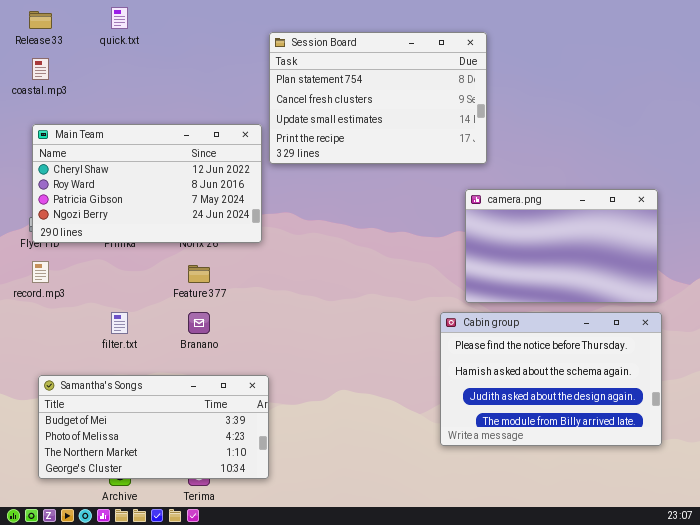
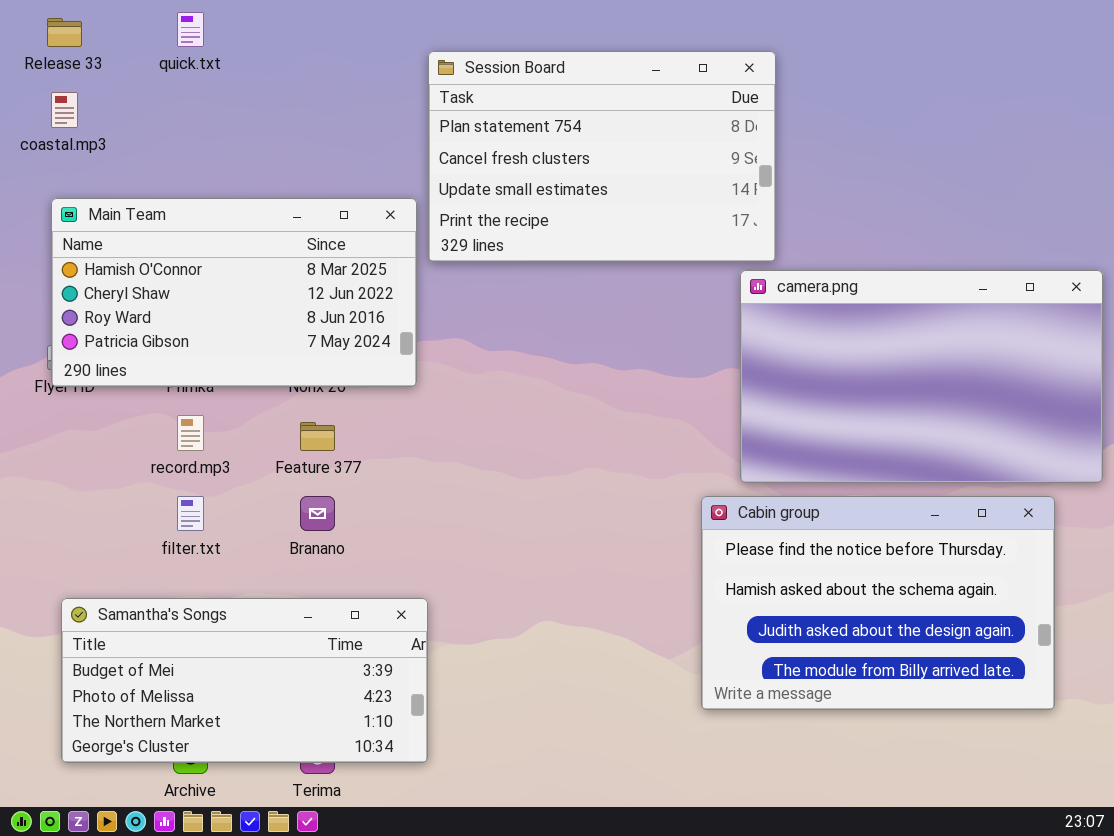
Main Team: [32,124,262,243] -> [51,198,417,387], scrolled up 1 row
camera.png: [465,189,658,303] -> [740,270,1103,483], resized
record.mp3: [32,261,49,283] -> [177,415,204,451], moved

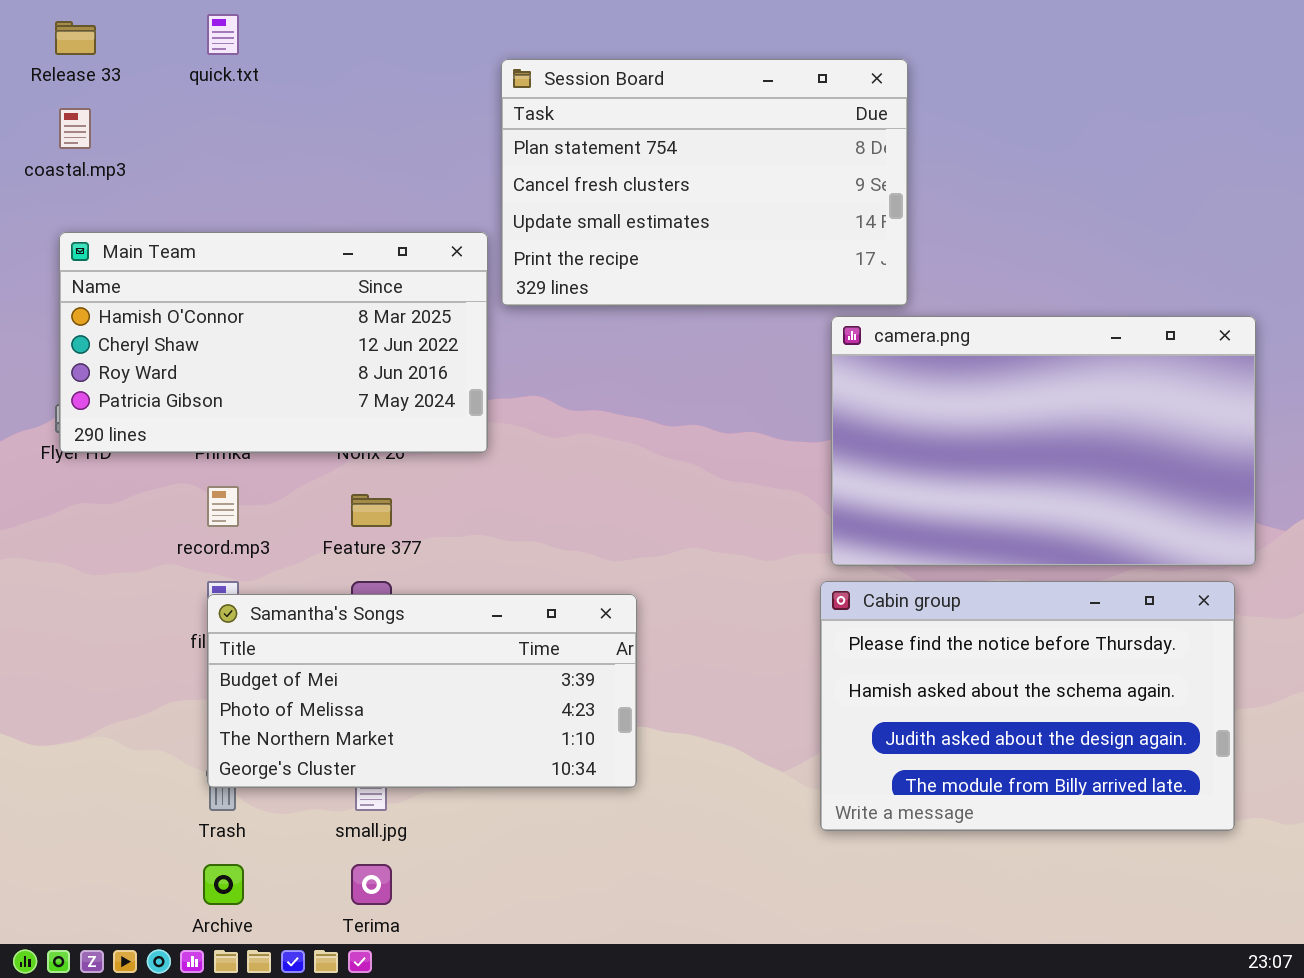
camera.png: [740,270,1103,483] -> [831,316,1256,566], moved
Samantha's Songs: [61,598,428,763] -> [207,594,637,788], moved

